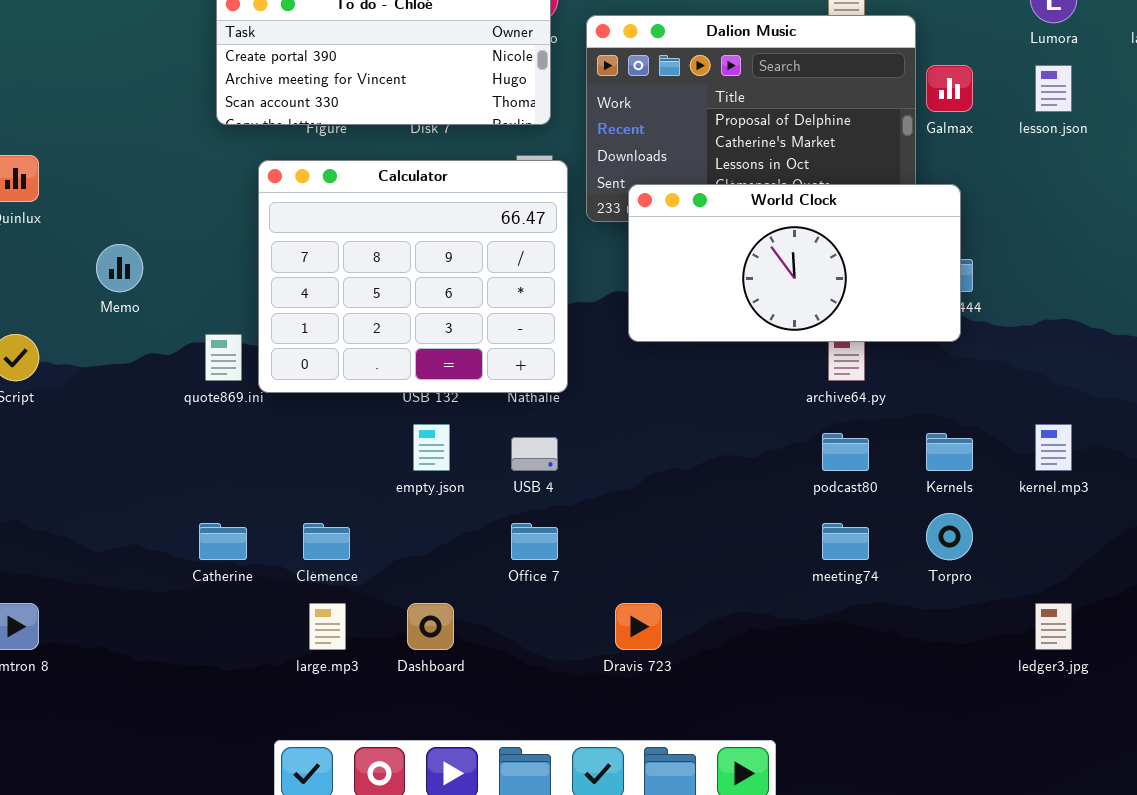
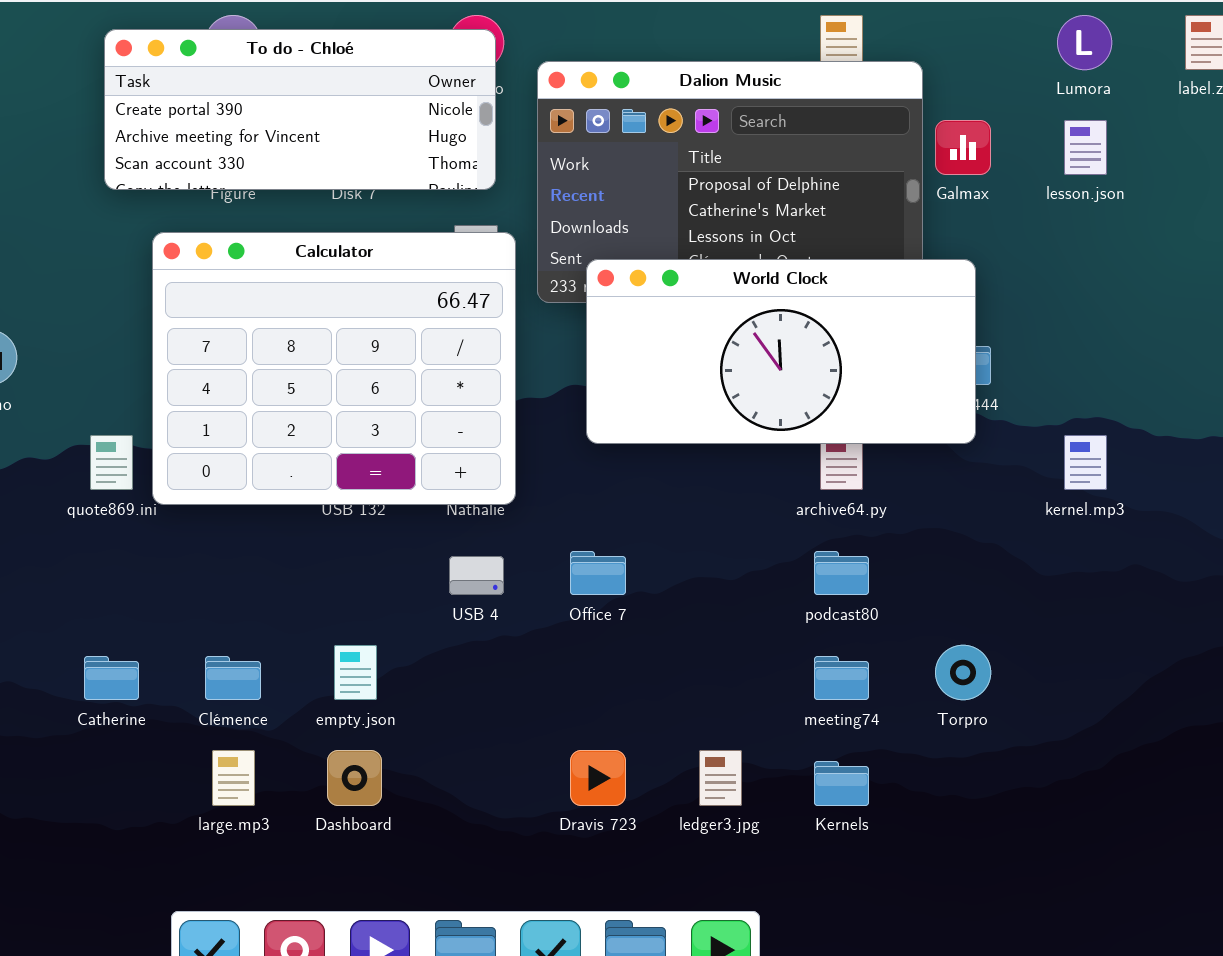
empty.json: [413,424,450,471] -> [334,645,377,700], moved
kernel.mp3: [1035,424,1072,471] -> [1064,435,1107,490], moved
Kernels: [926,433,973,471] -> [814,761,869,806], moved
Office 7: [511,523,558,560] -> [570,551,626,595], moved
ledger3.jpg: [1035,603,1072,650] -> [699,750,742,806], moved

